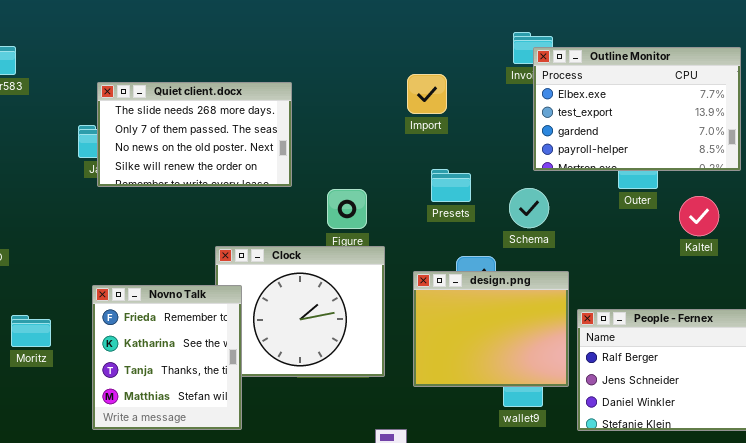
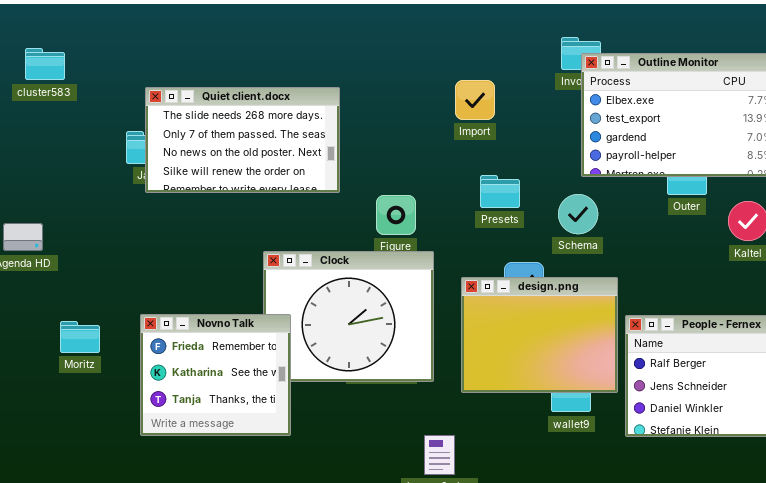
Novno Talk: [92,285,242,430] -> [140,314,291,436], resized

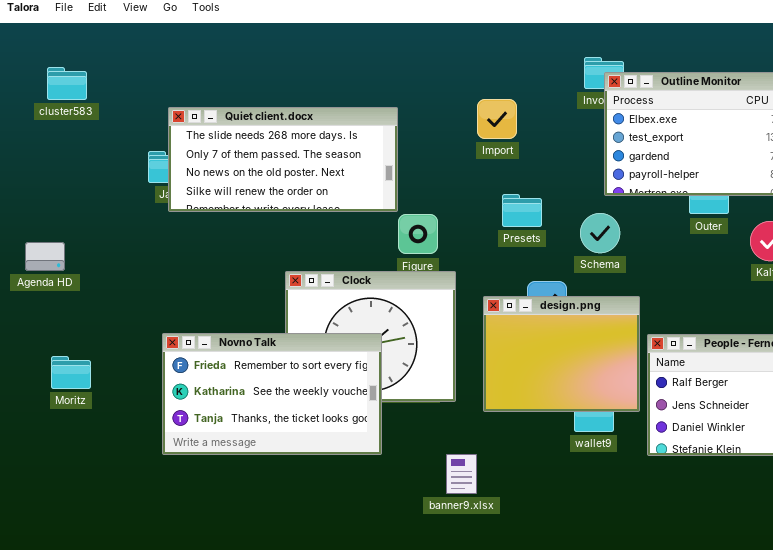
Quiet client.docx: [145,87,340,193] -> [168,107,398,212], resized
Novno Talk: [140,314,291,436] -> [162,333,382,455], resized
Moritz: [60,321,100,353] -> [51,356,91,389], moved

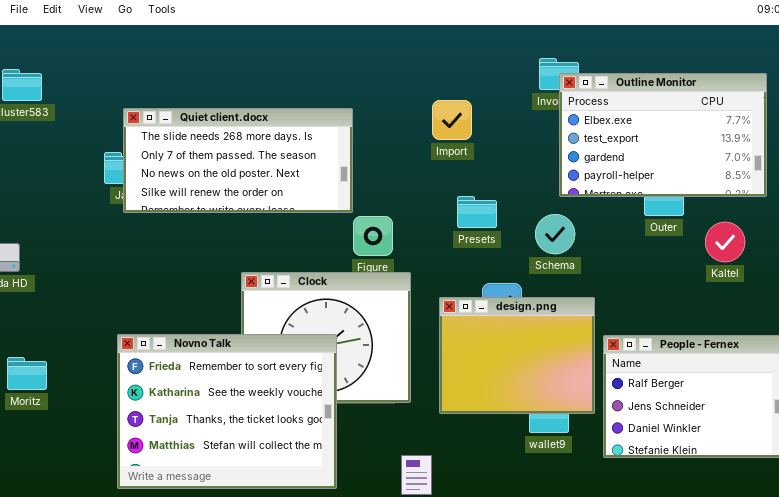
Novno Talk: [162,333,382,455] -> [117,334,337,489], resized

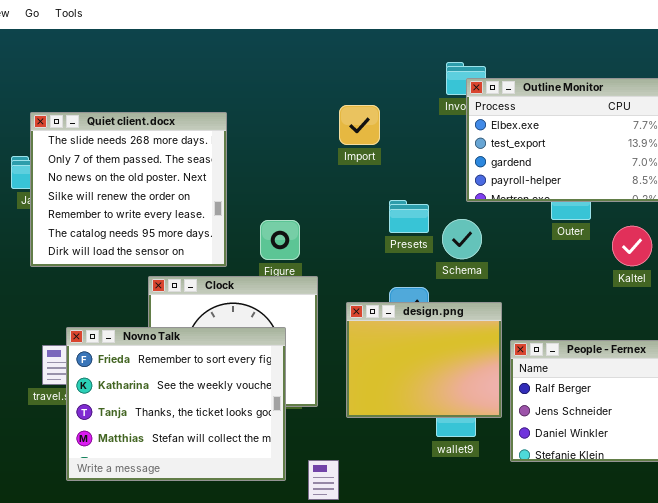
Quiet client.docx: [123,108,353,213] -> [30,112,227,267], resized
Presets: [457,196,497,228] -> [389,200,429,233], moved
Novno Talk: [117,334,337,489] -> [66,327,286,481], moved

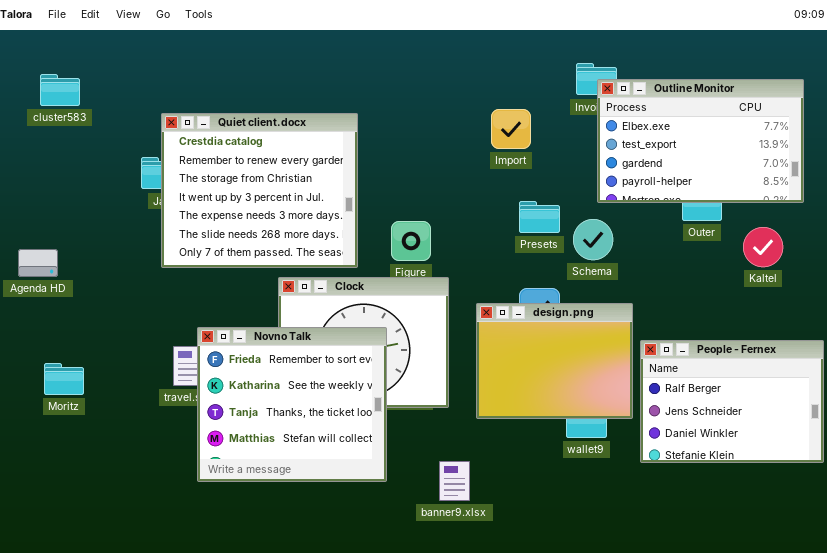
Import: [339,105,380,145] -> [491,109,531,149], moved
Quiet client.docx: [30,112,227,267] -> [161,113,358,268], scrolled up 5 rows
Novno Talk: [66,327,286,481] -> [197,327,387,482], resized

